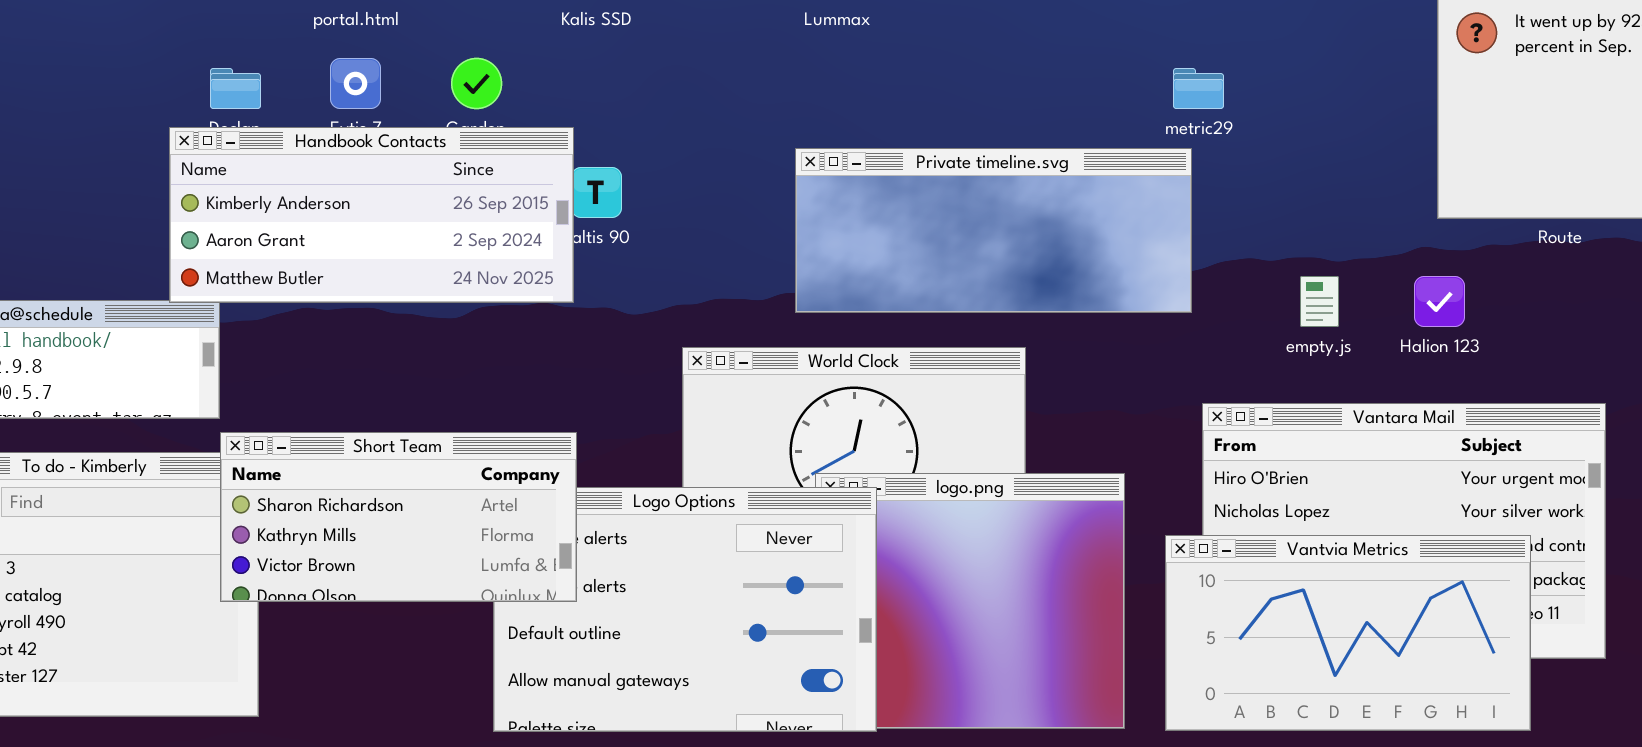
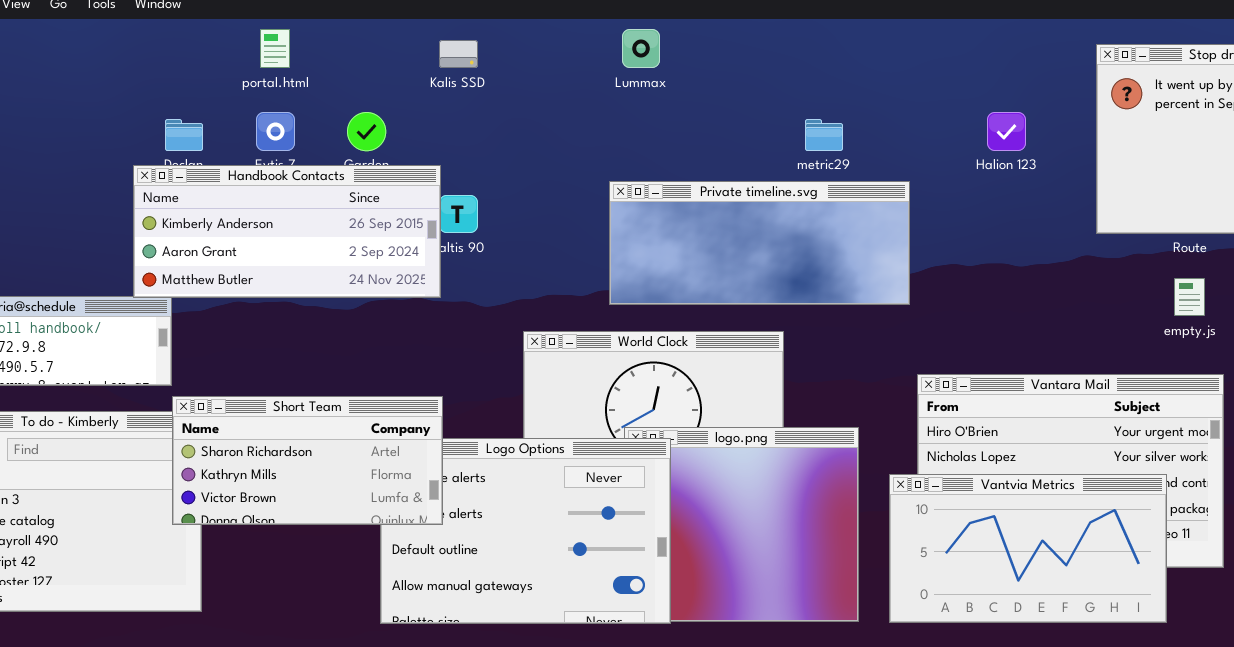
metric29: [1173,68,1224,109] -> [805,119,843,151], moved
empty.js: [1300,276,1339,327] -> [1174,278,1205,316], moved
Halion 123: [1414,276,1465,327] -> [987,112,1026,151], moved

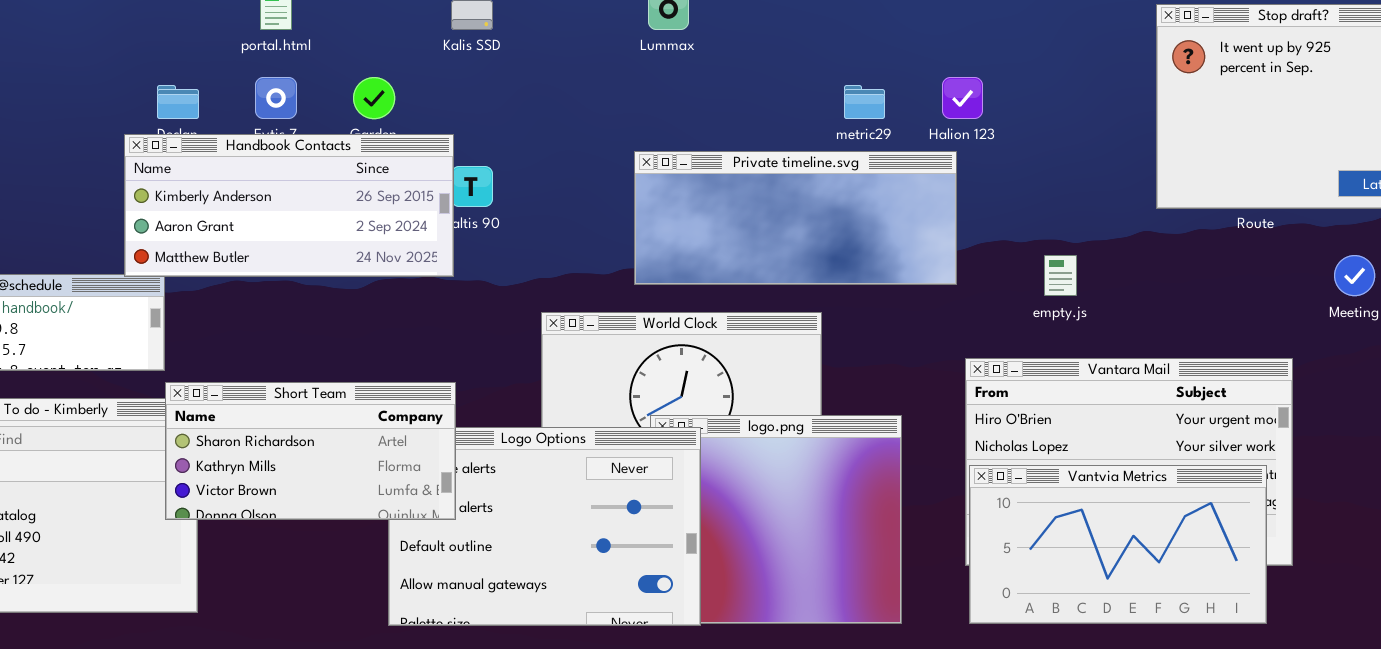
Halion 123: [987,112,1026,151] -> [942,77,983,119], moved
empty.js: [1174,278,1205,316] -> [1044,255,1077,296], moved
Vantvia Metrics: [889,474,1167,623] -> [969,465,1267,624], moved

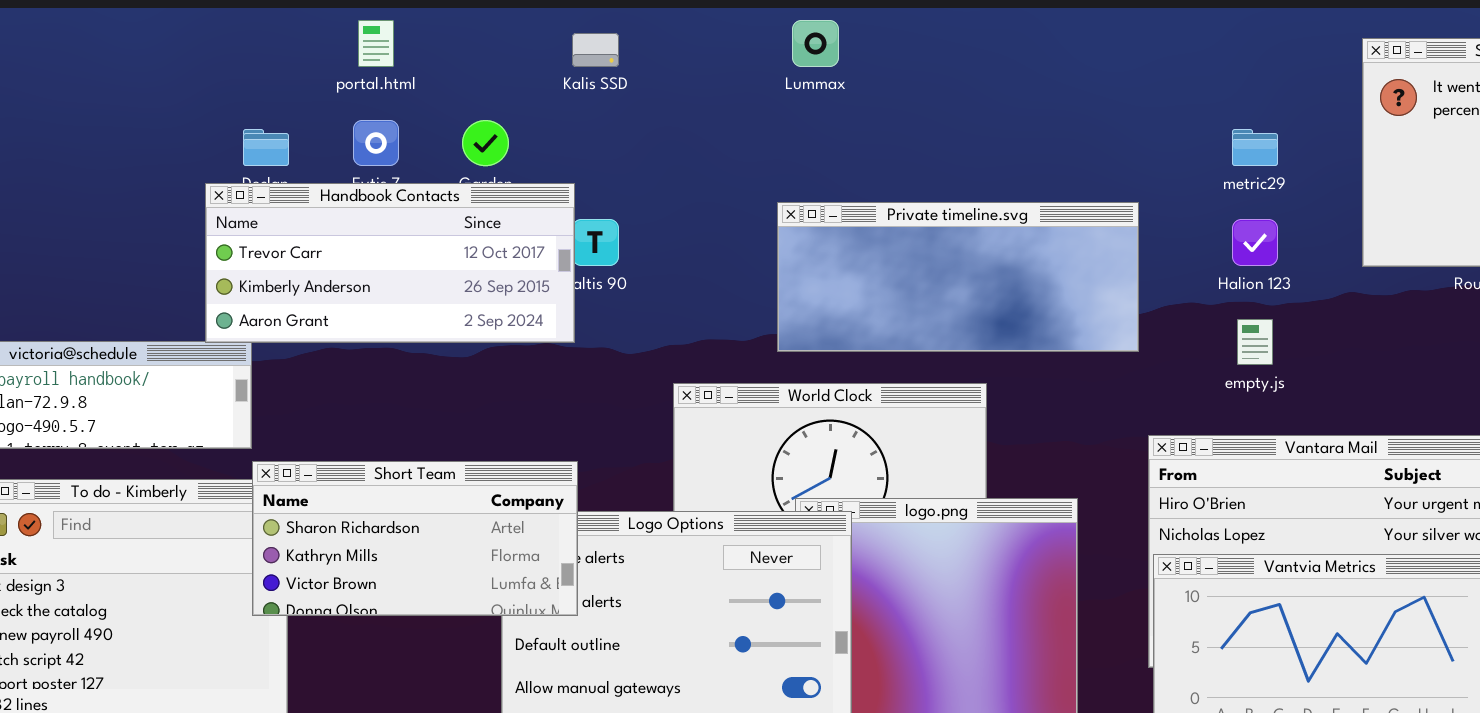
Halion 123: [942,77,983,119] -> [1232,219,1278,266], moved
metric29: [844,85,885,119] -> [1232,129,1278,166], moved
Handbook Contacts: [124,134,454,277] -> [205,183,575,343], scrolled up 1 row

